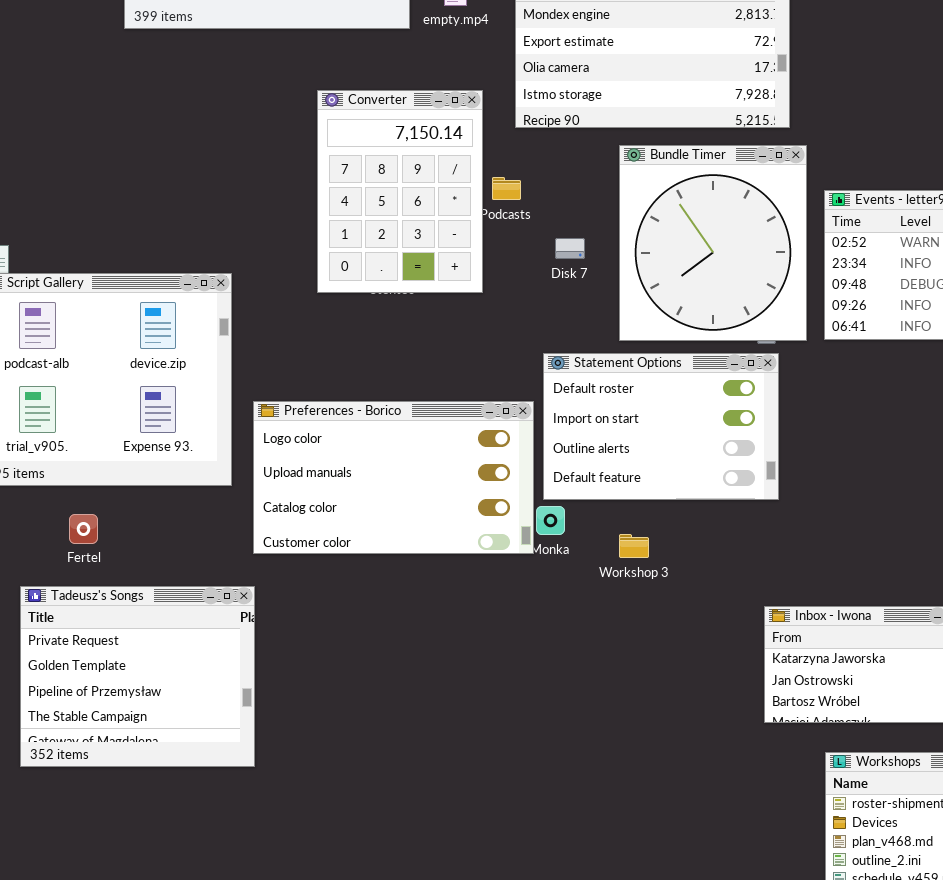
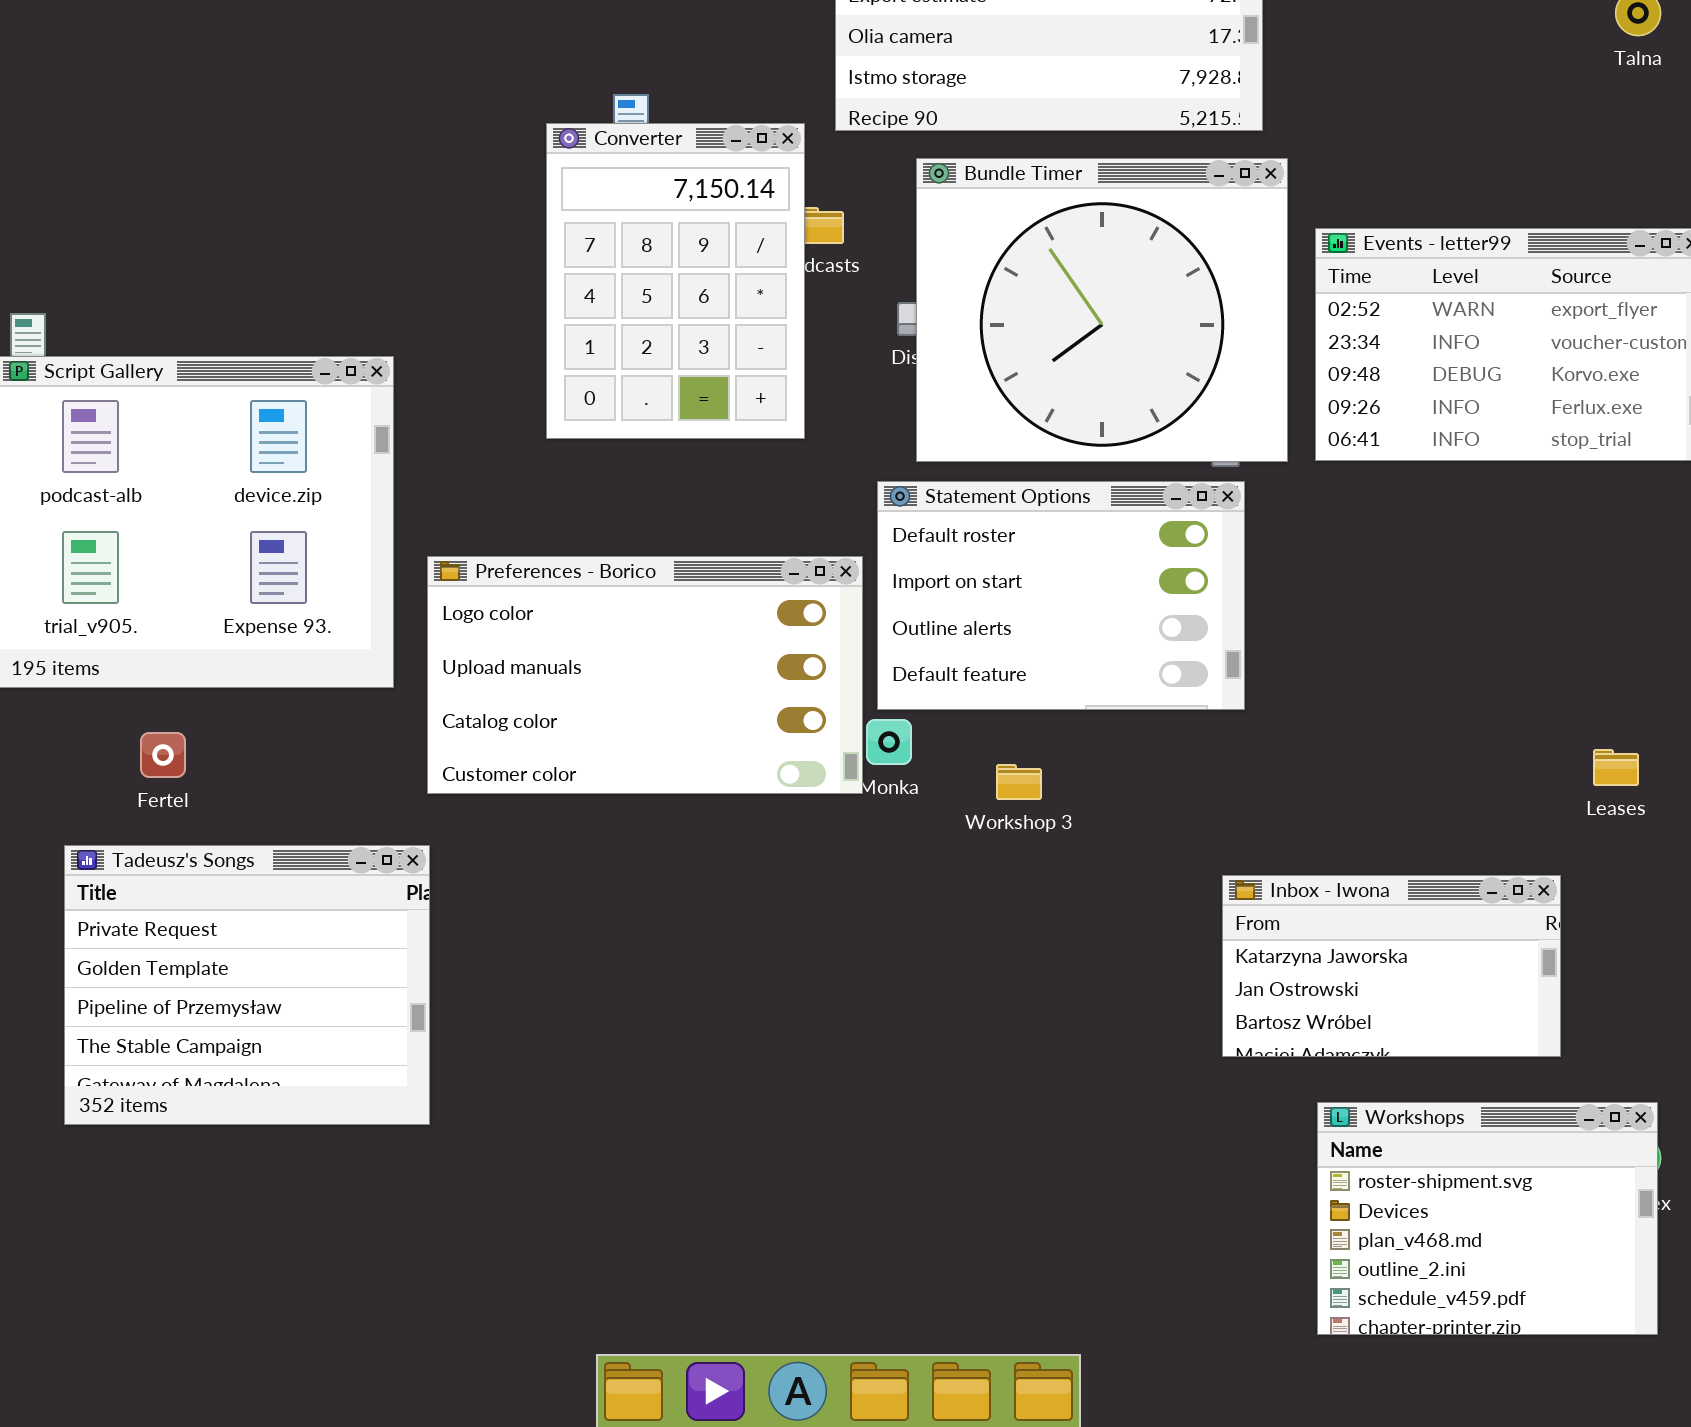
Converter: [317,90,483,293] -> [546,123,805,439], moved
Bundle Timer: [619,145,807,341] -> [916,158,1288,462], resized

